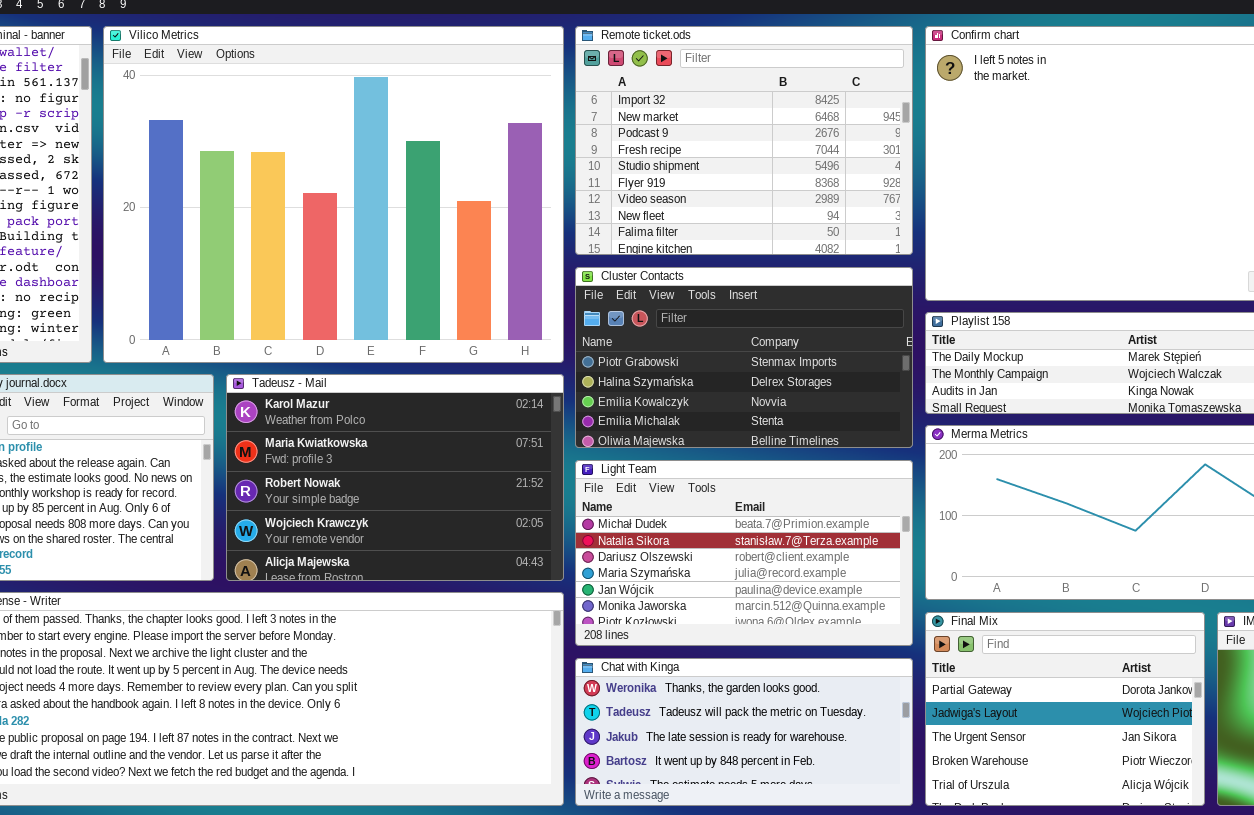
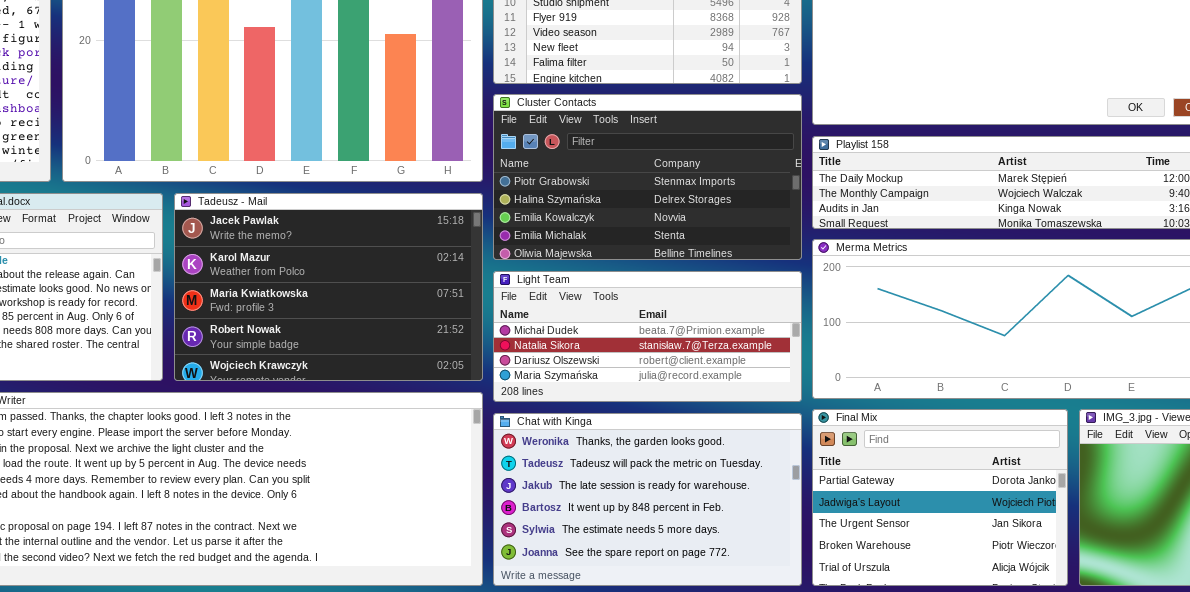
Tadeusz - Mail: [226,374,564,581] -> [174,193,483,381], scrolled up 1 row
Light Team: [575,460,913,646] -> [493,271,802,402], resized
Chat with Kinga: [575,658,913,806] -> [493,413,802,586], resized

